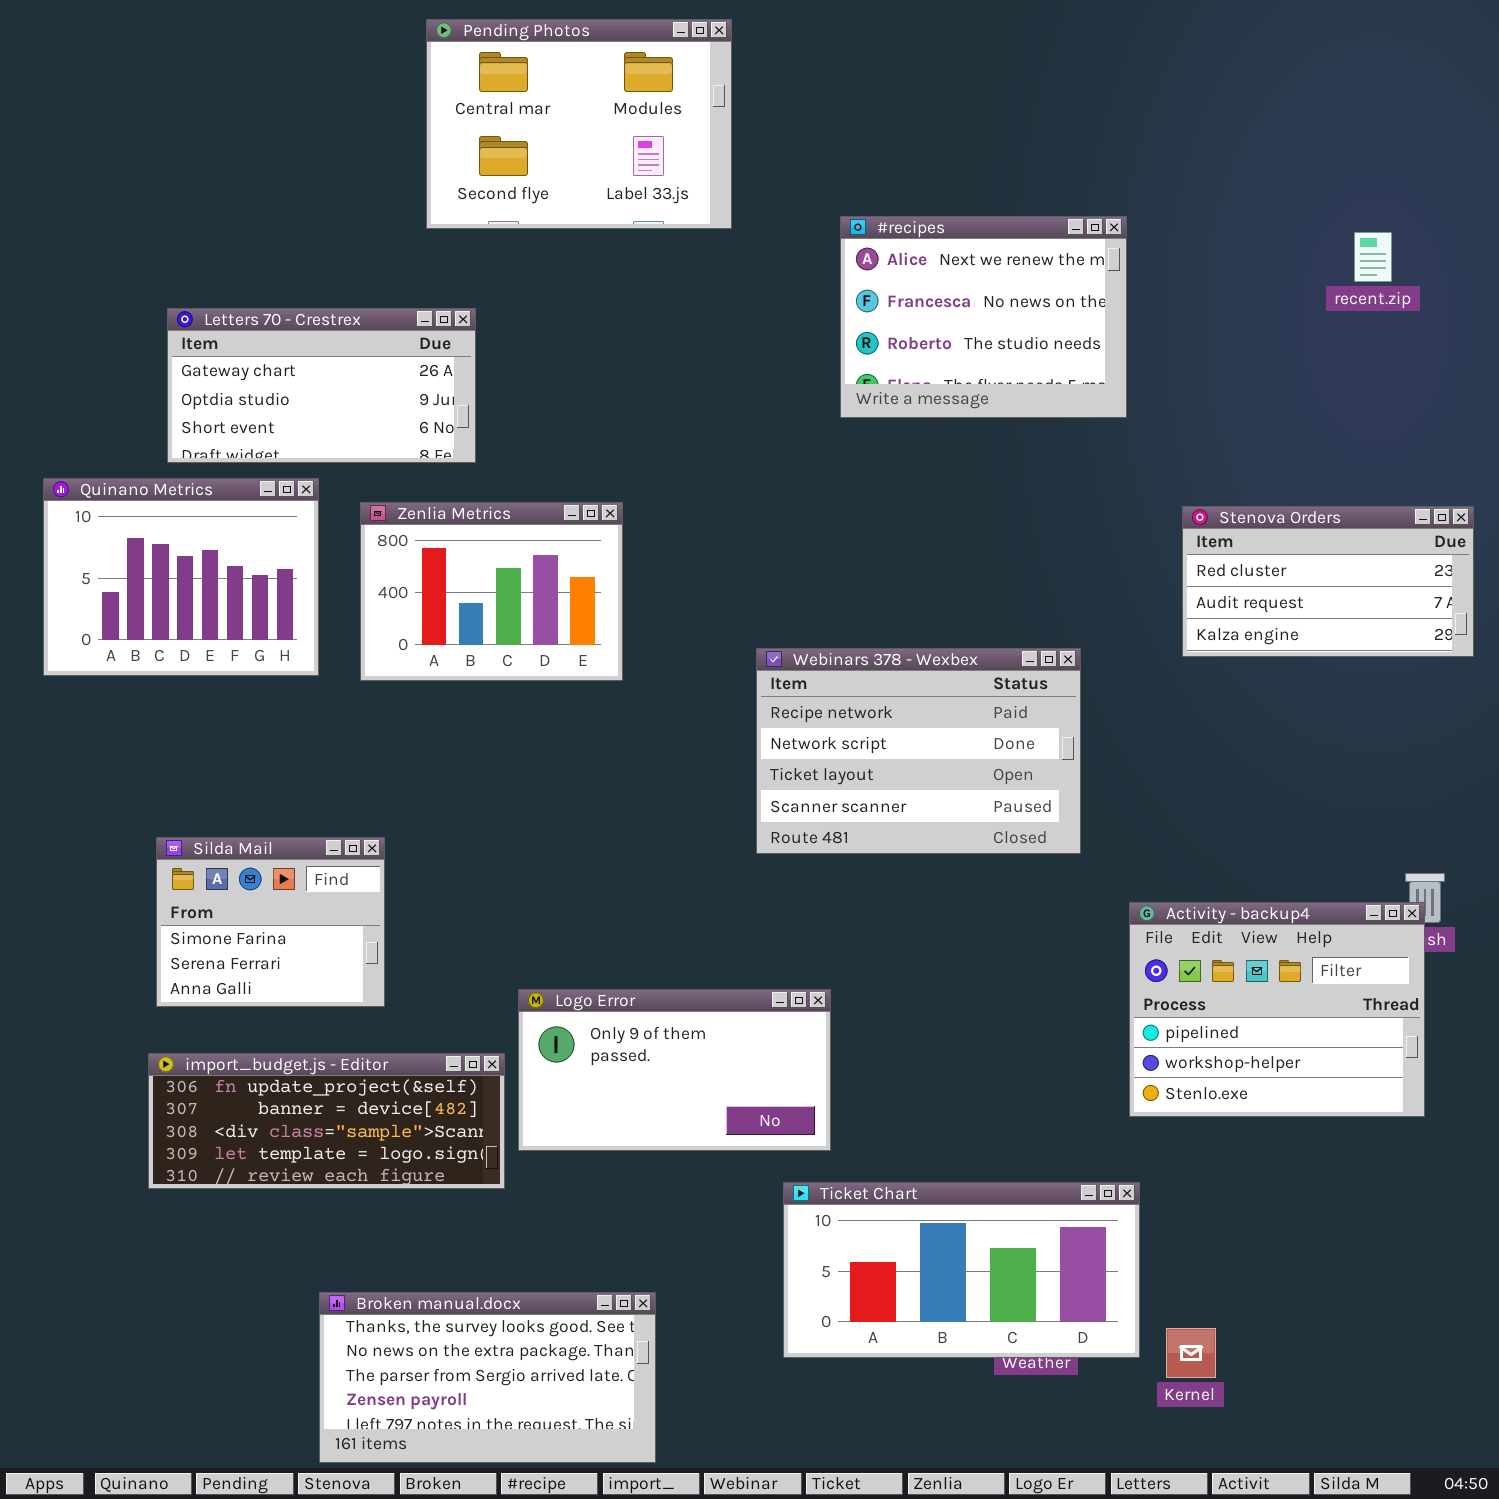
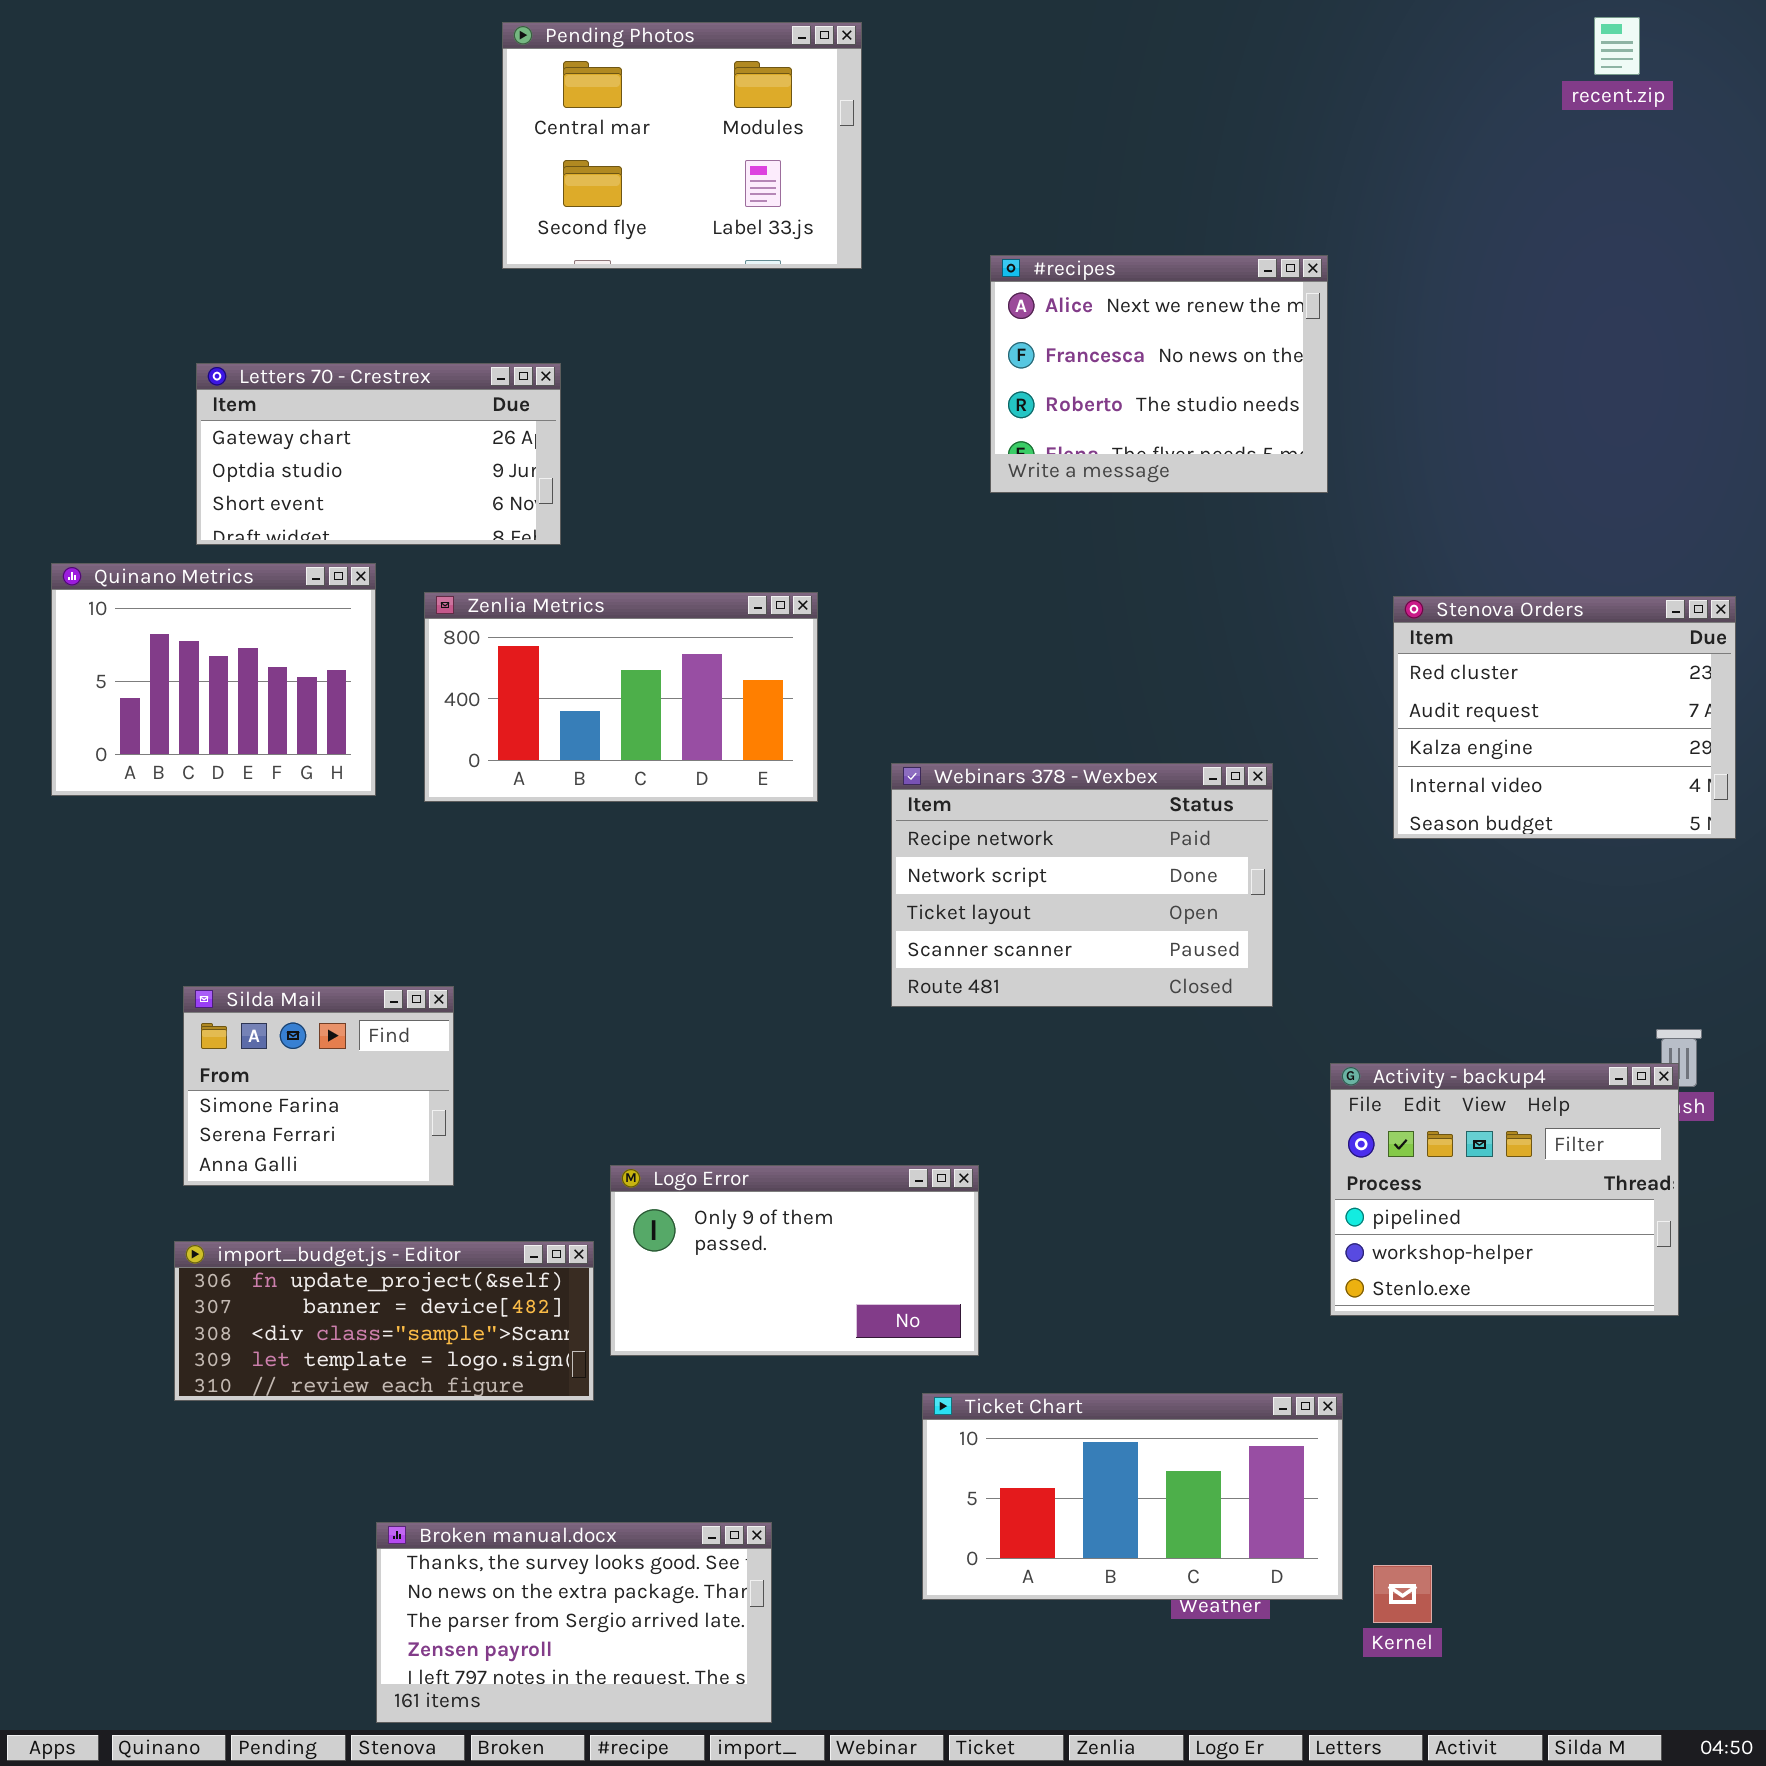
recent.zip: [1354,232,1392,282] -> [1594,17,1640,75], moved
Zenlia Metrics: [360,502,623,681] -> [424,592,818,802], resized
Stenova Orders: [1182,506,1474,657] -> [1393,596,1736,839], resized

